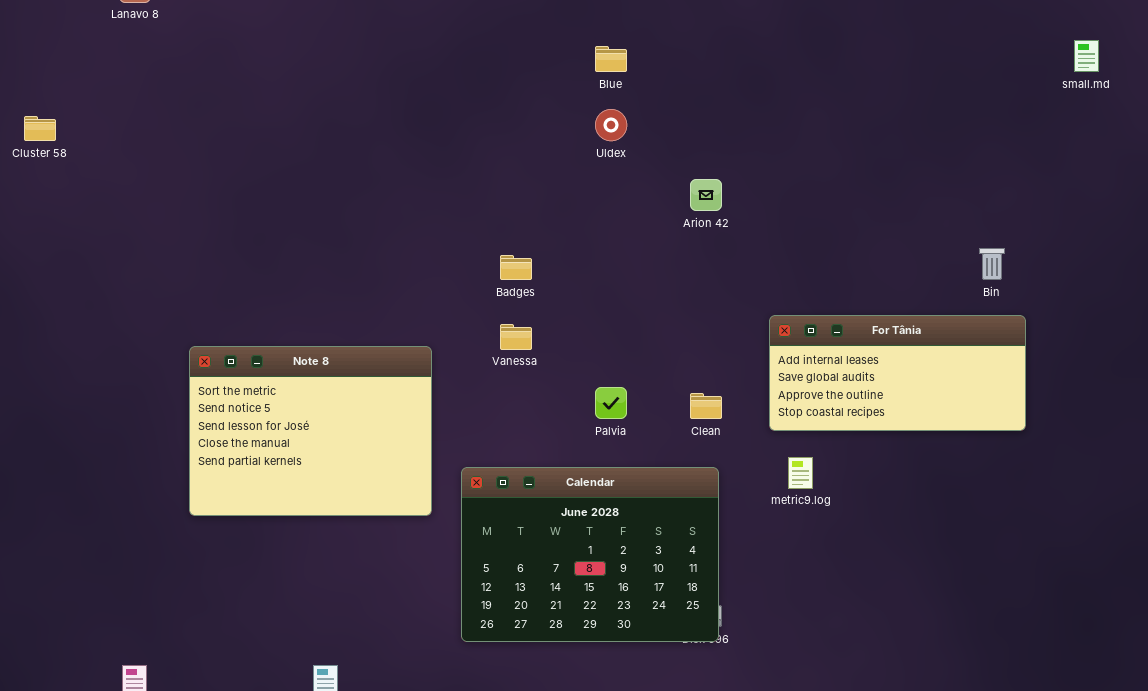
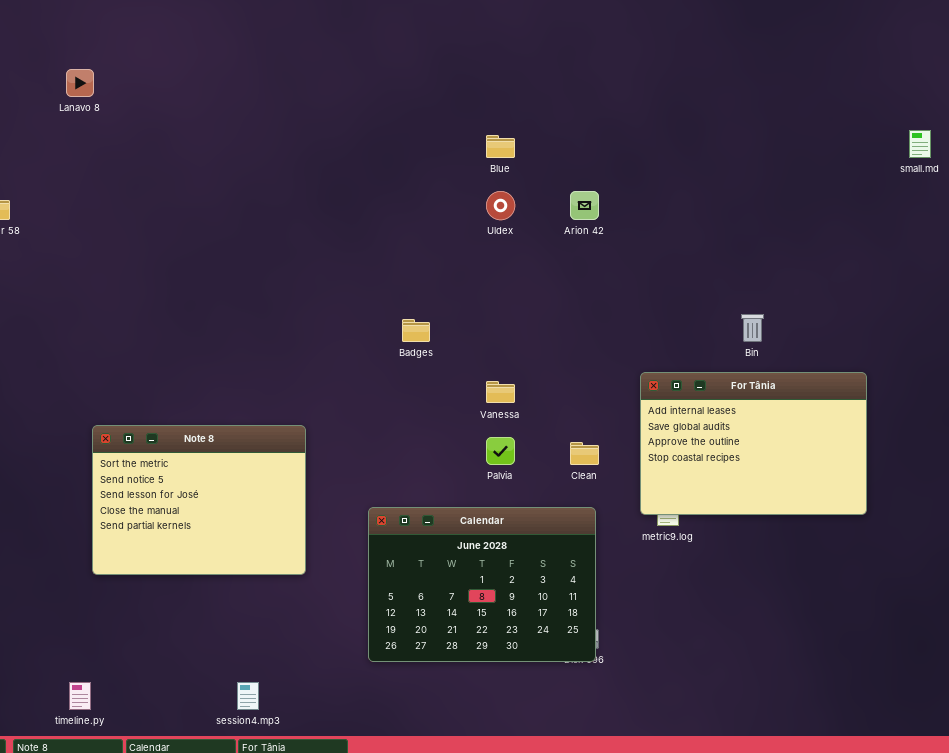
Arion 42: [690,179,722,211] -> [570,191,599,220], moved
Bin: [979,248,1005,280] -> [741,314,764,342], moved
For Tânia: [769,315,1026,431] -> [640,372,867,515], resized
Vanessa: [500,324,532,350] -> [486,381,515,403], moved
Note 8: [189,346,432,516] -> [92,425,306,575], moved

